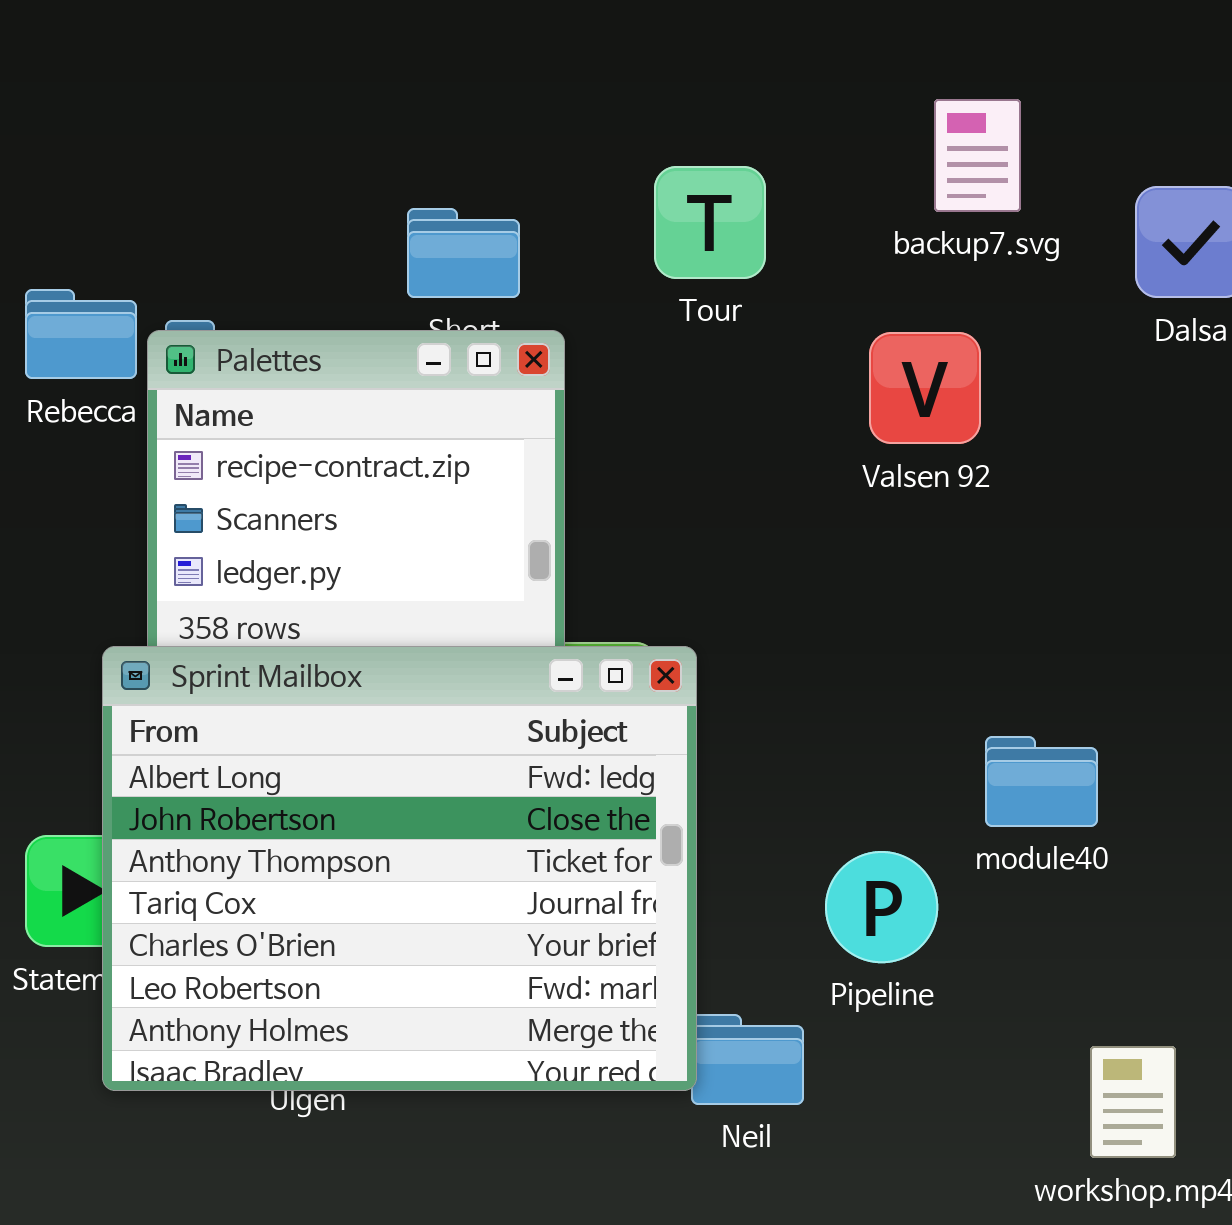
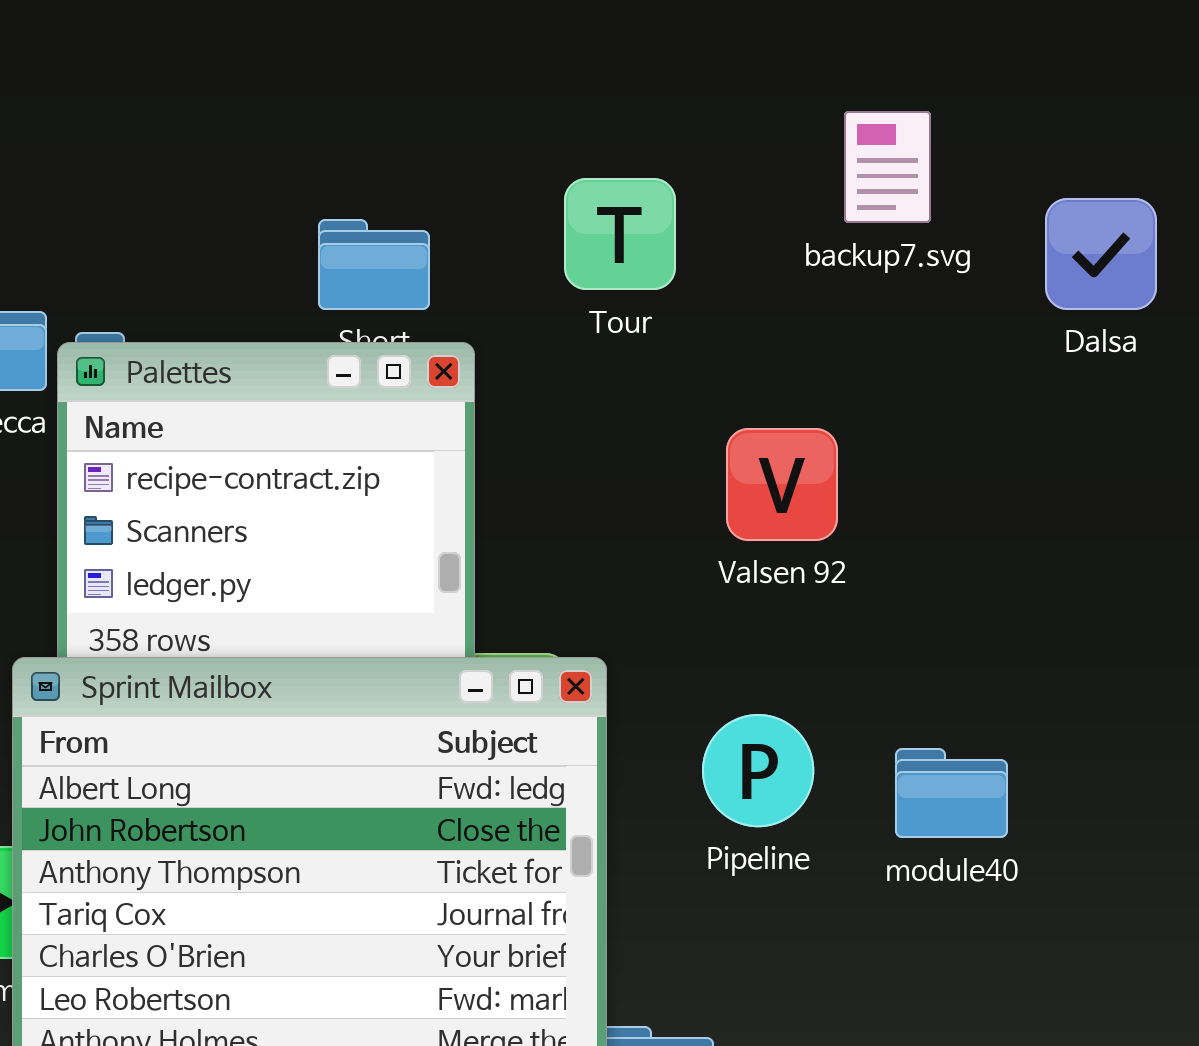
Valsen 92: [869,332,981,444] -> [726,428,838,541], moved
Pipeline: [825,851,938,963] -> [702,714,814,827], moved

